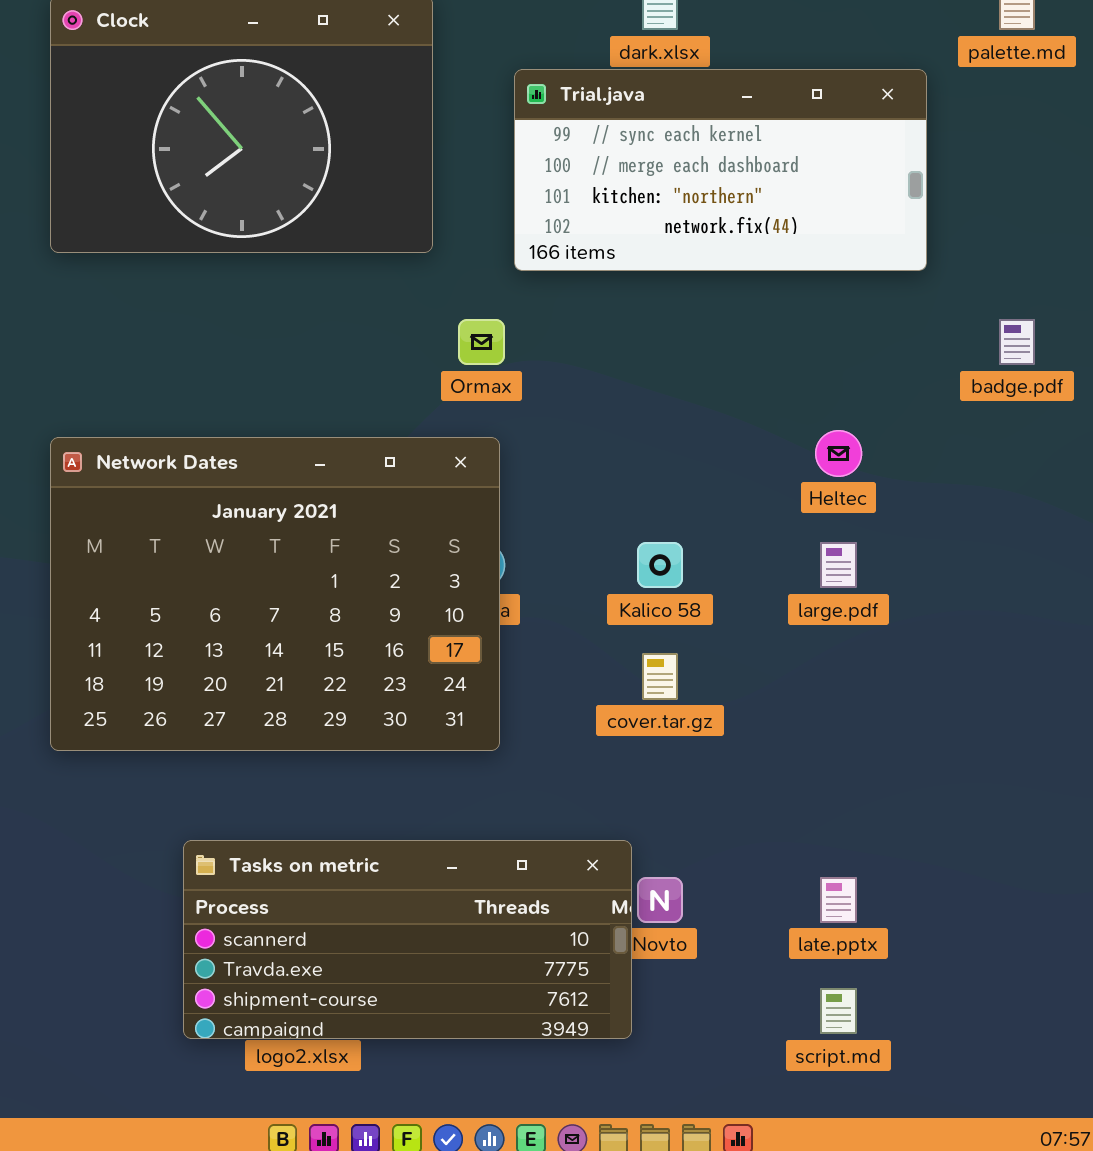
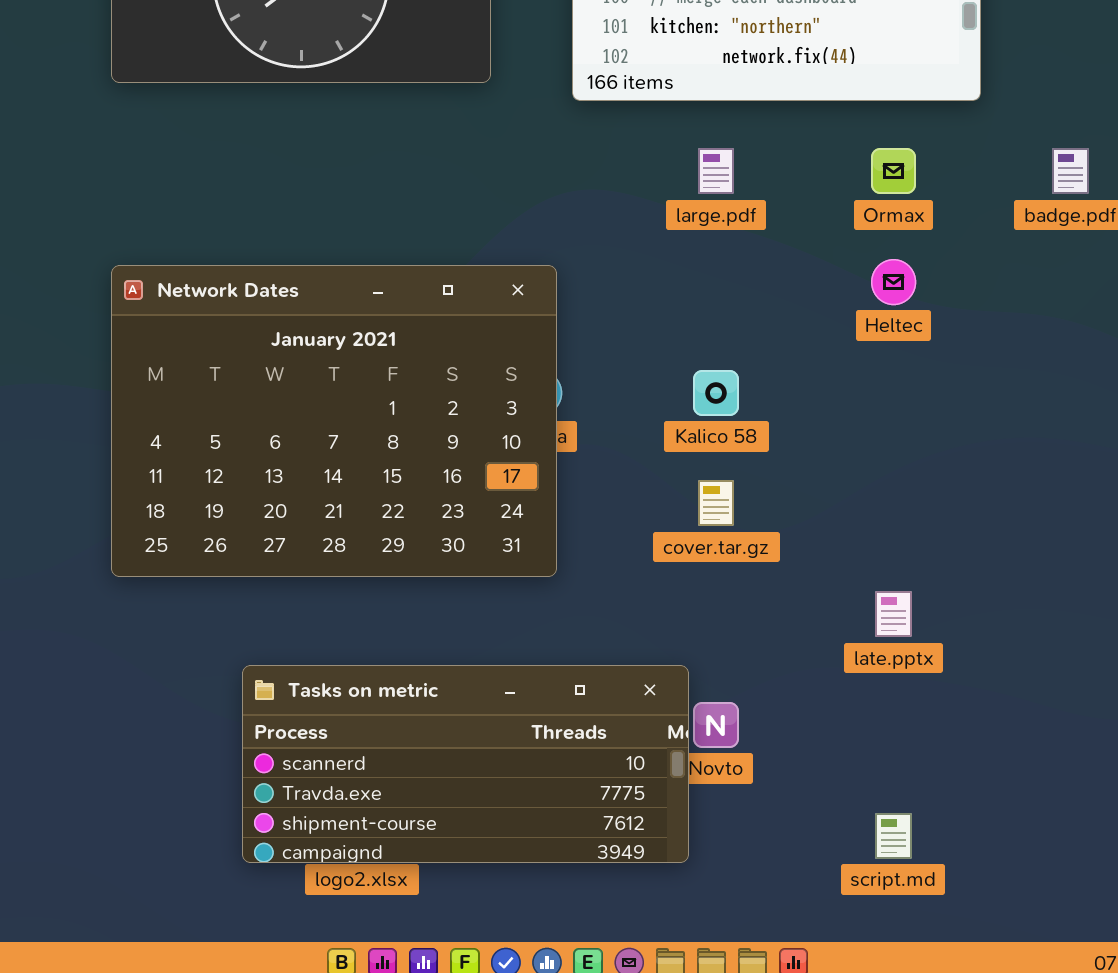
Ormax: [458,319,505,365] -> [871,148,916,194], moved
large.pdf: [820,542,857,588] -> [698,148,734,194], moved
late.pptx: [820,877,857,923] -> [875,591,912,637], moved

